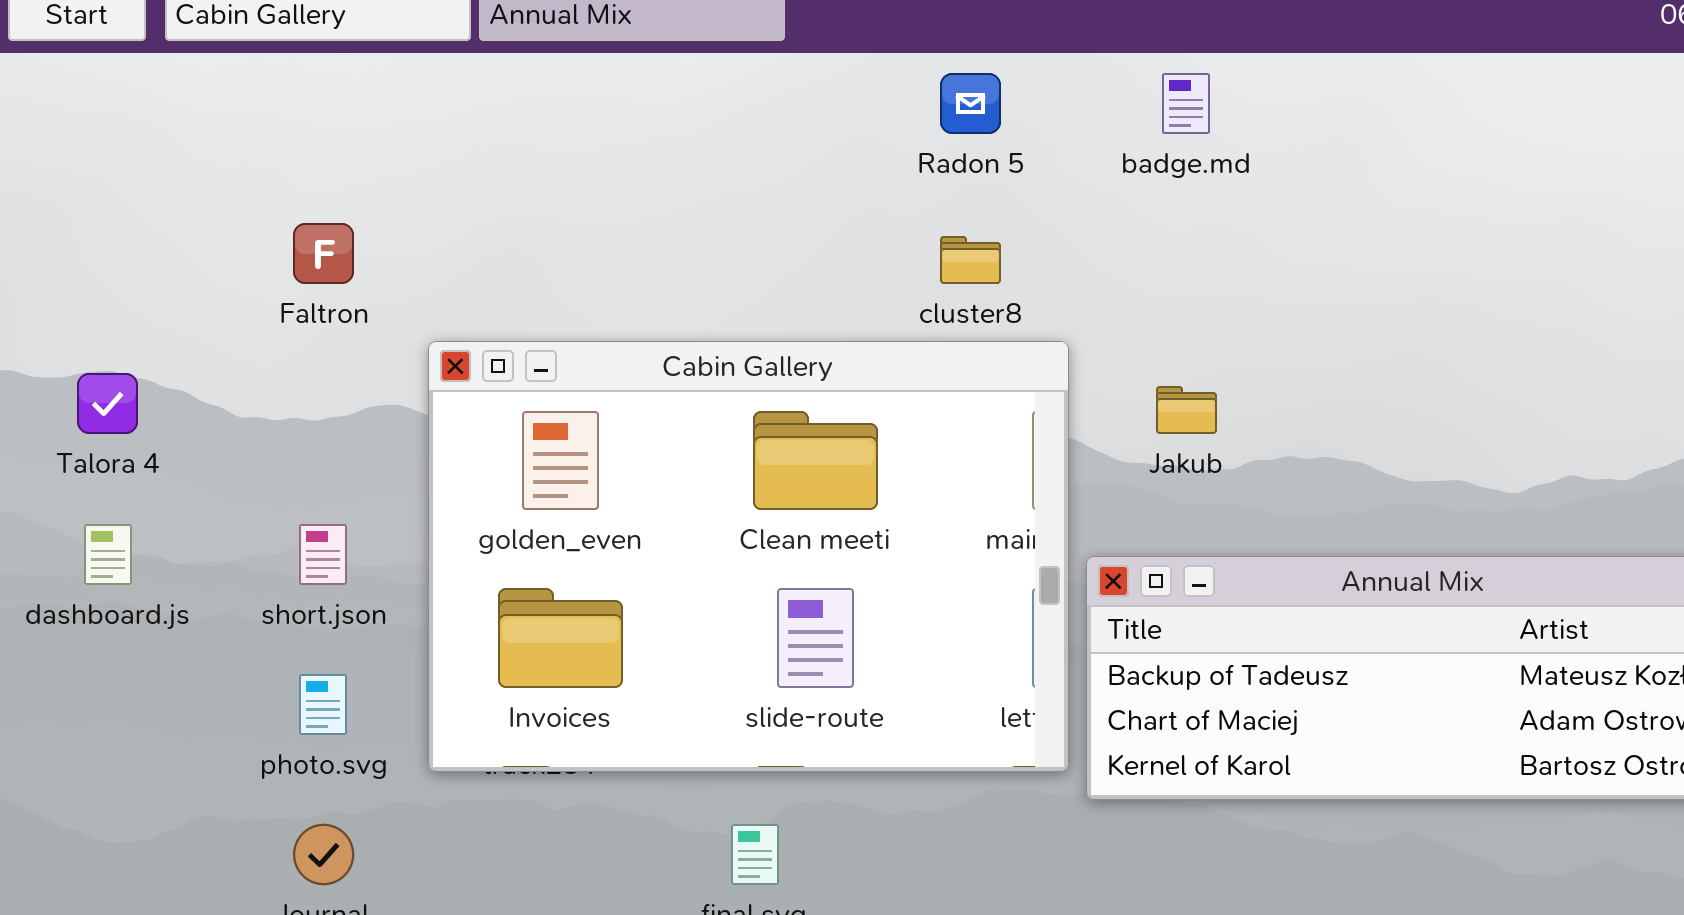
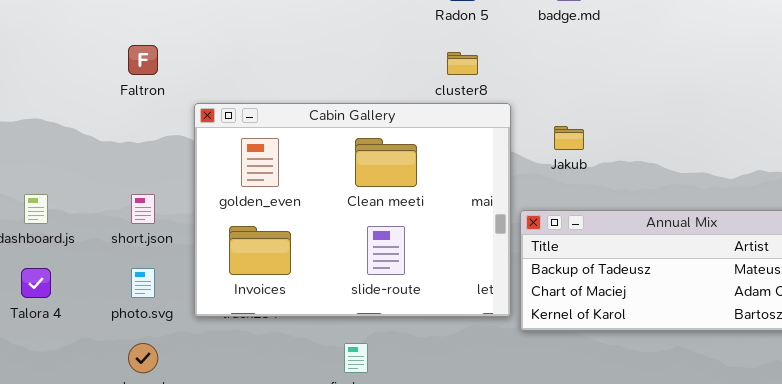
Talora 4: [77,373,138,434] -> [21,268,51,298], moved

